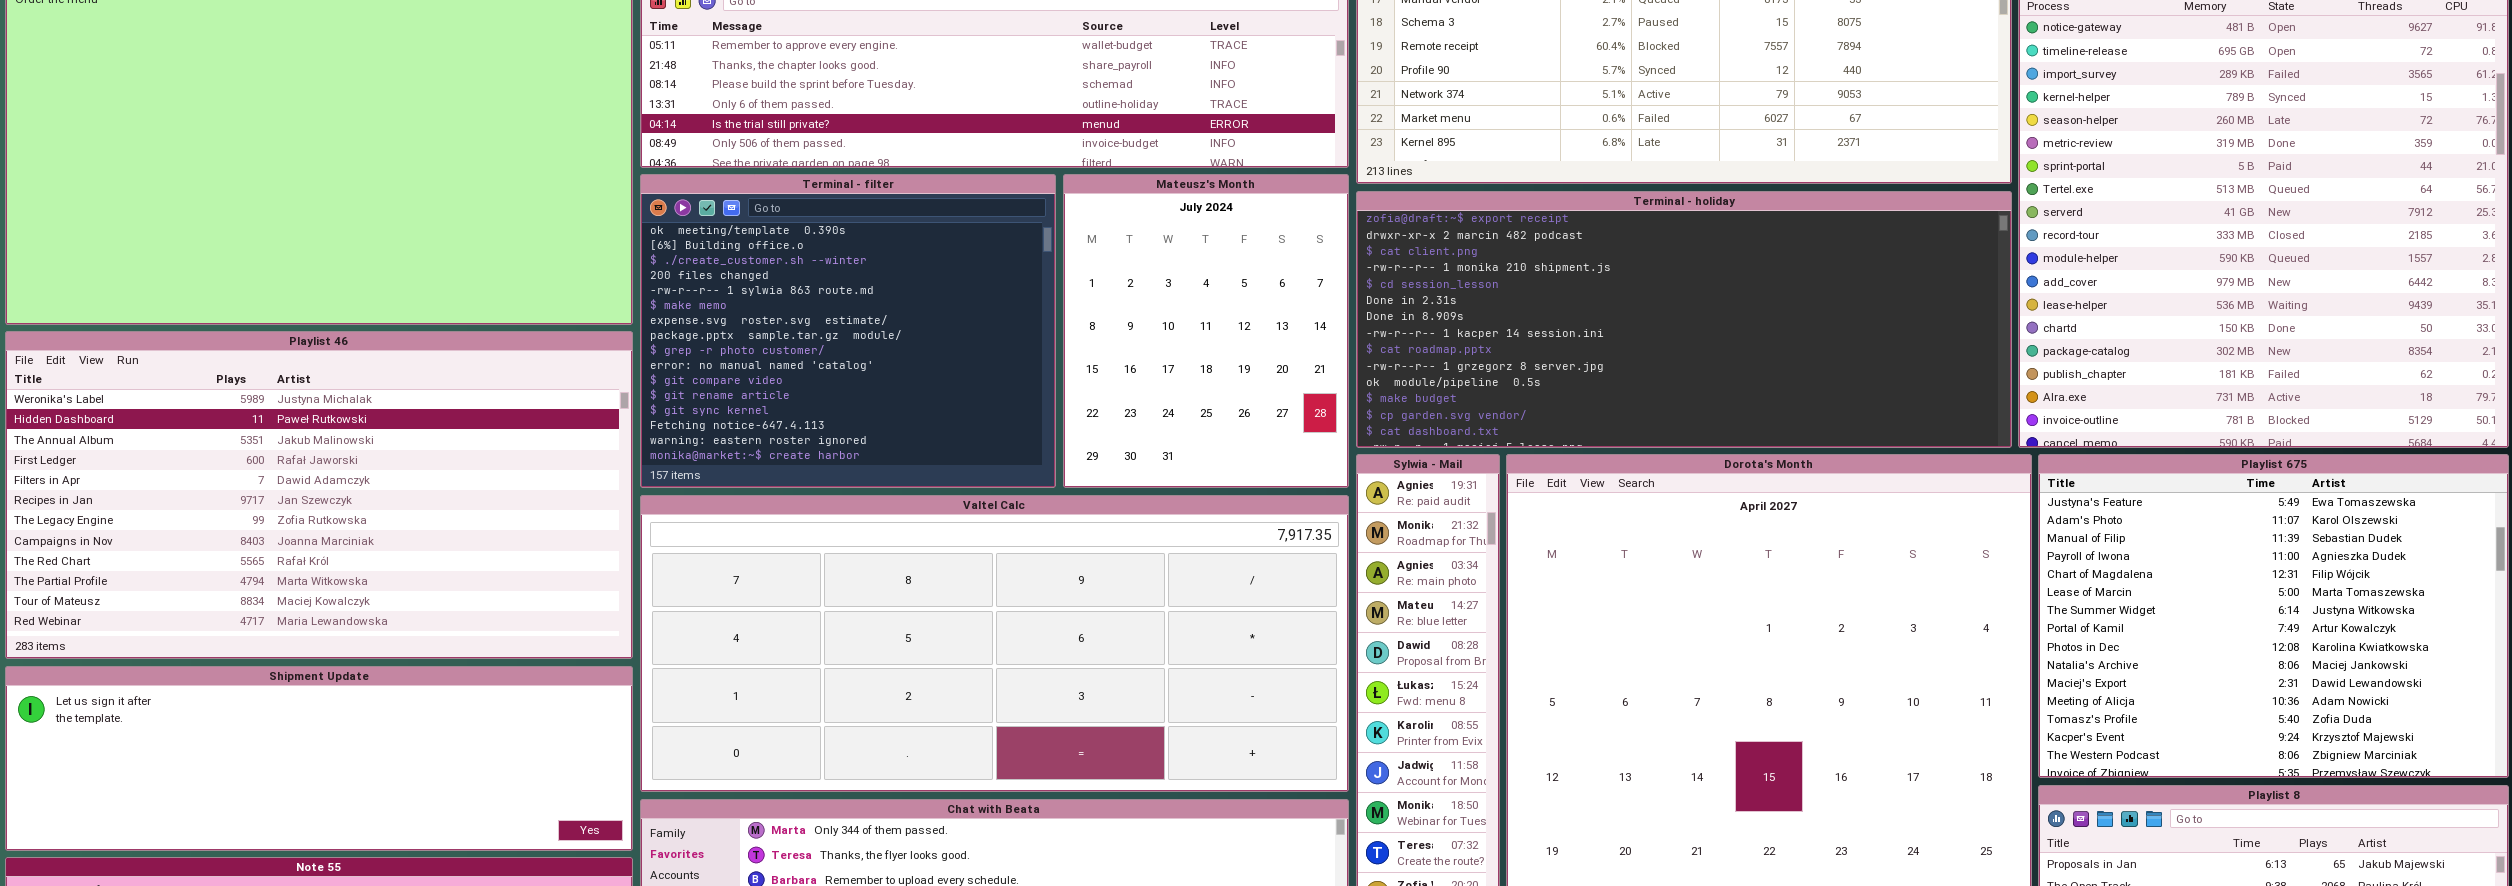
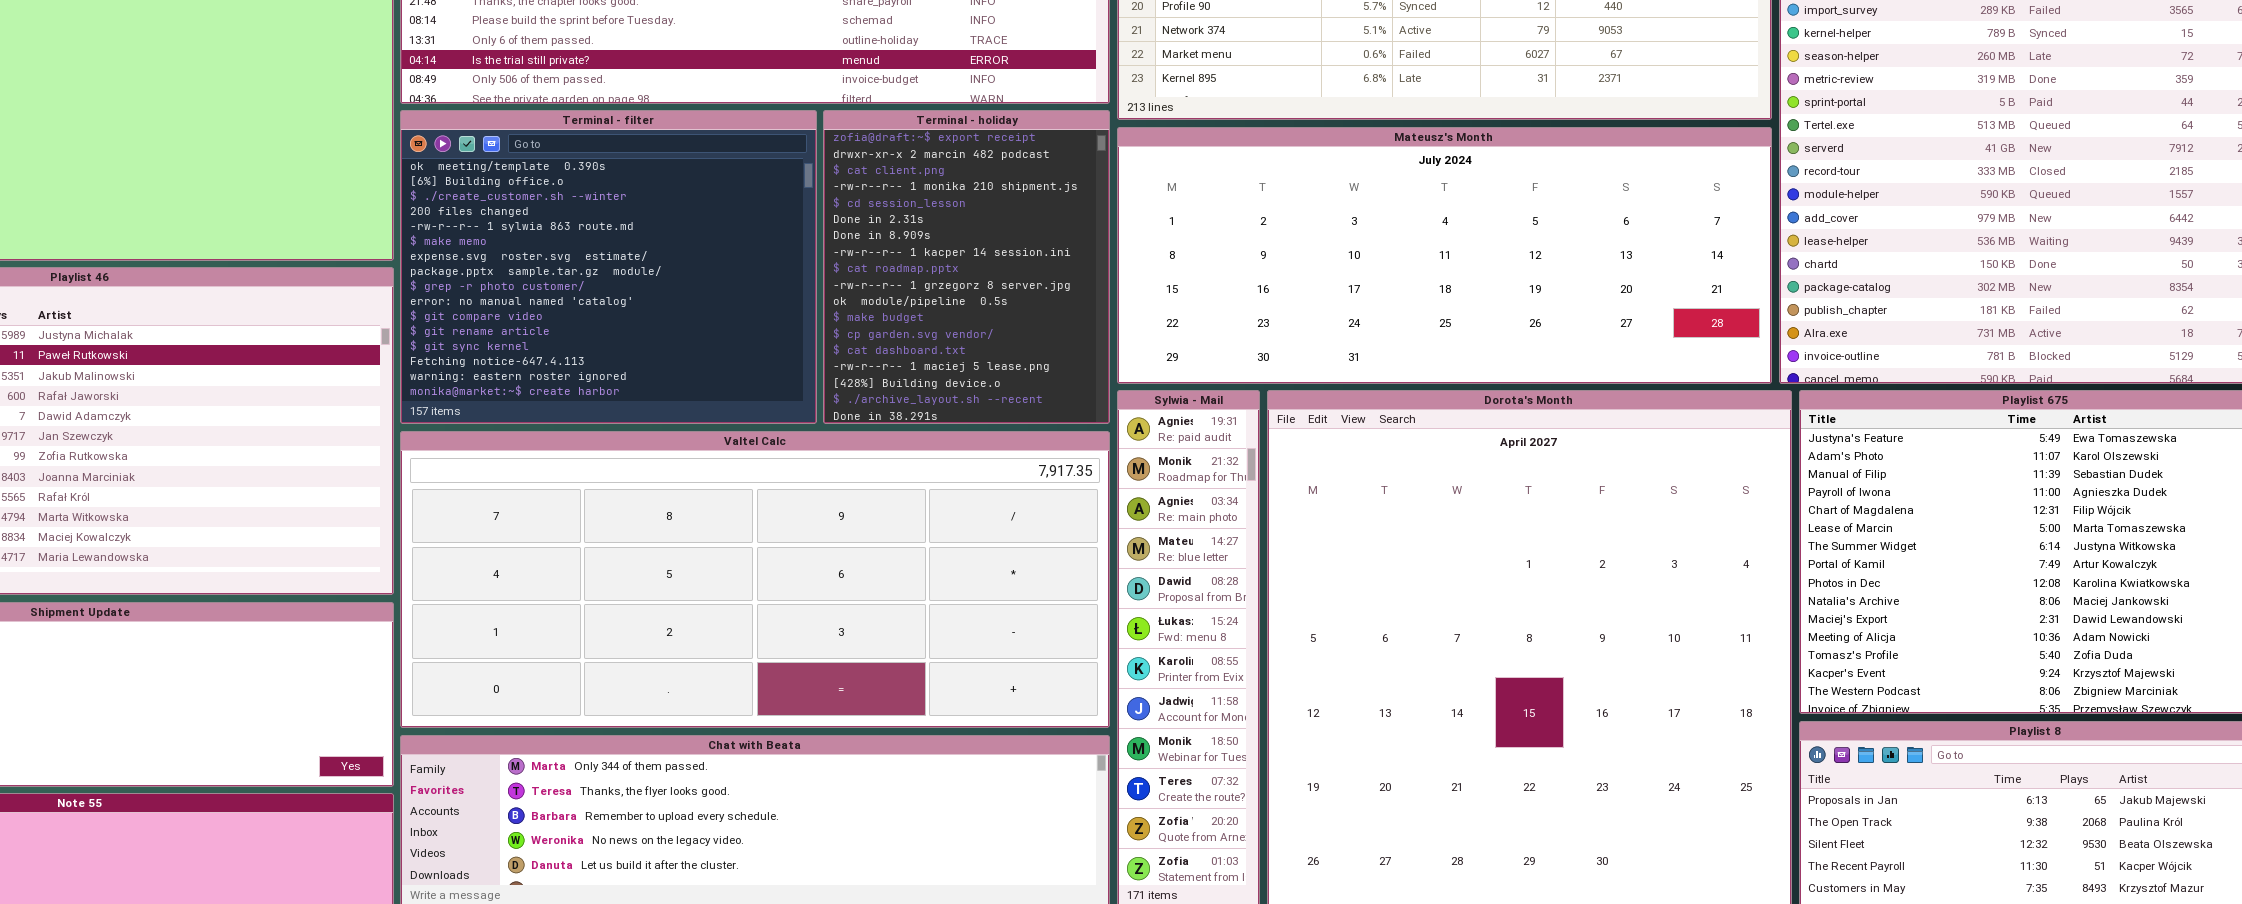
Mateusz's Month: [1063,174,1349,488] -> [1117,127,1772,384], moved, resized
Terminal - holiday: [1356,191,2012,448] -> [823,110,1110,424], moved, resized

